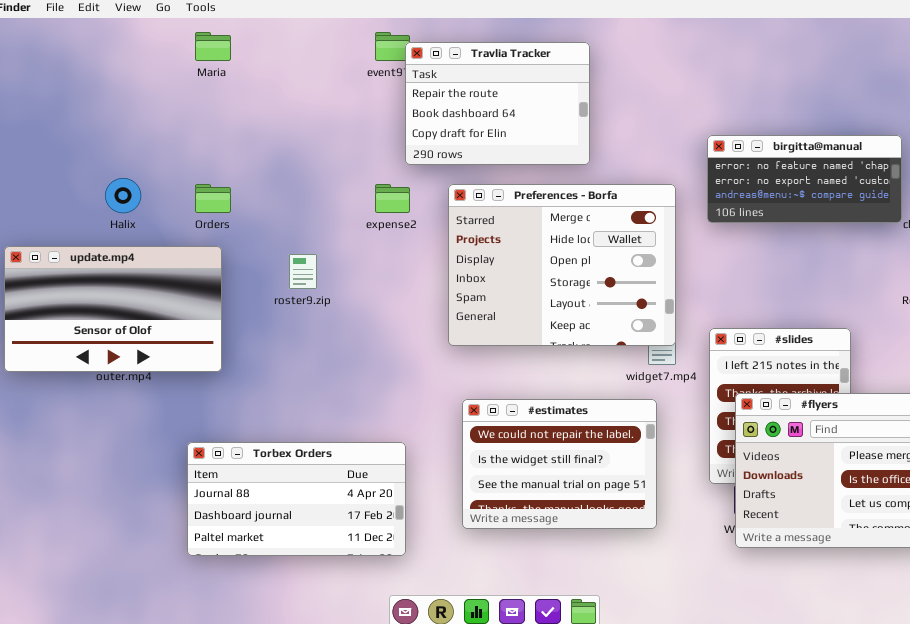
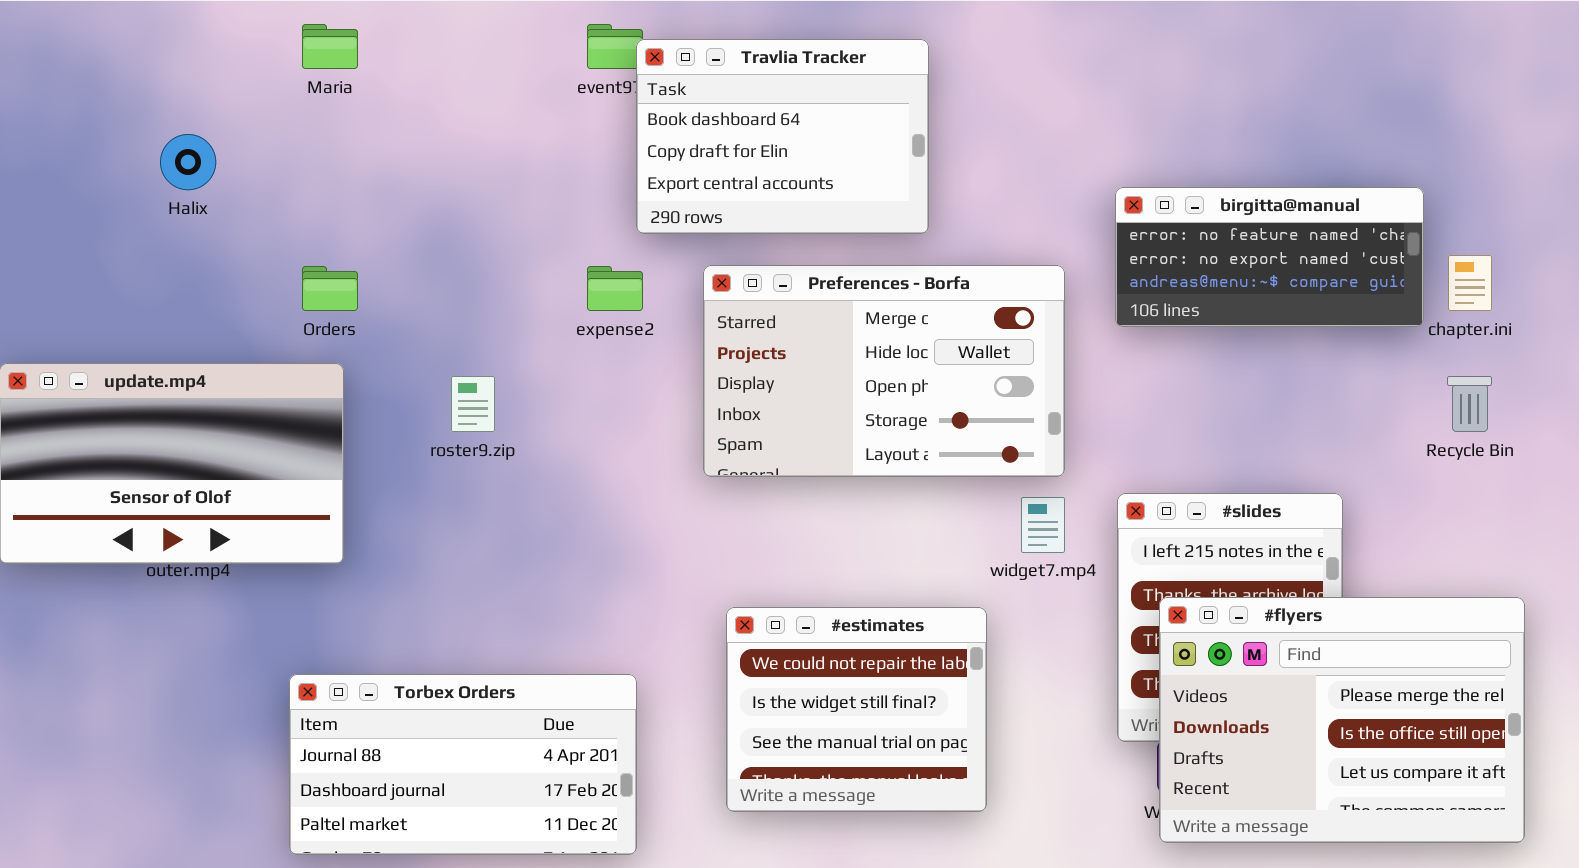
Travlia Tracker: [405,42,590,165] -> [636,39,929,234], scrolled down 1 row
Halix: [105,178,141,213] -> [160,134,216,190], moved
Preferences - Borfa: [448,184,676,346] -> [703,265,1065,477], resized
#estimates: [462,399,657,529] -> [726,607,987,812], resized

